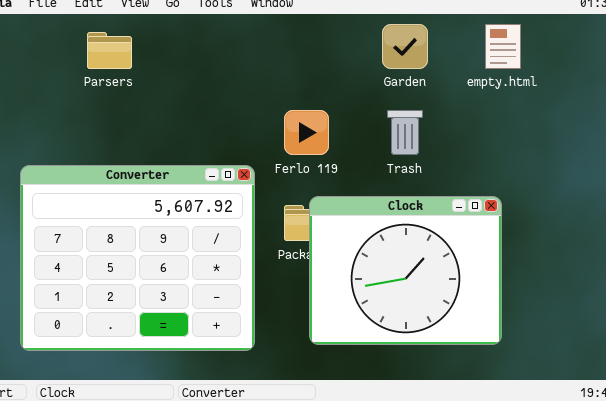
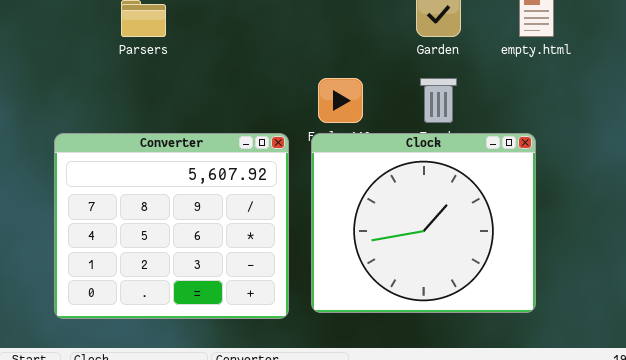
Clock: [309,196,502,345] -> [311,133,536,313], resized

